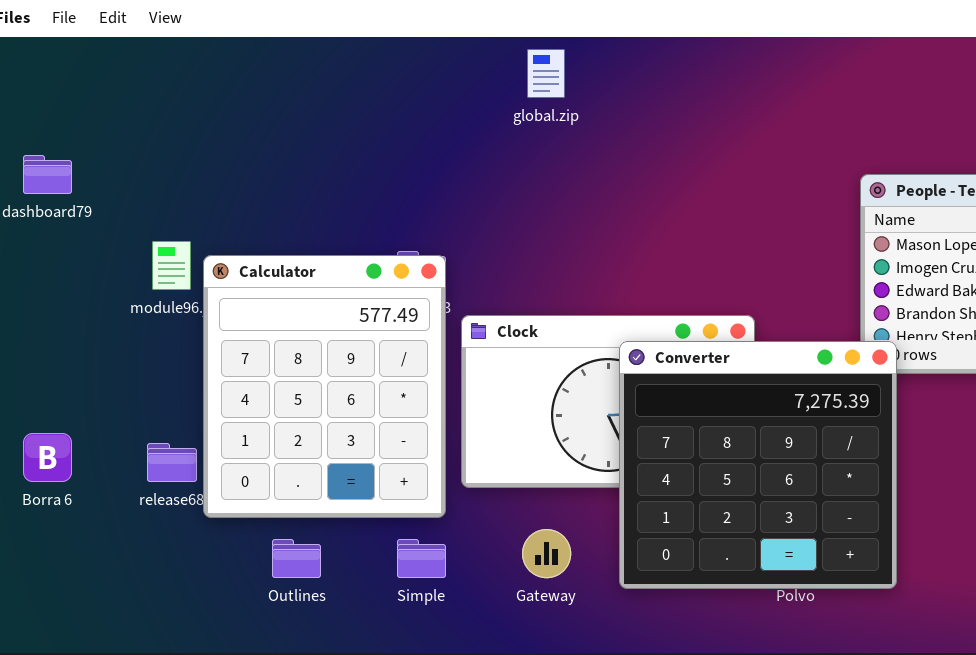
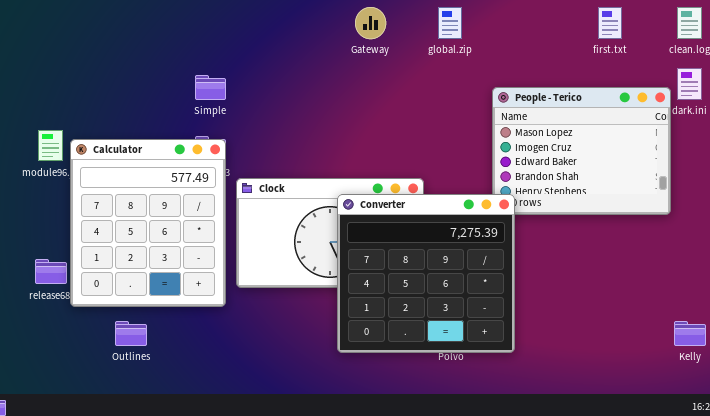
global.zip: [527,49,565,98] -> [438,7,462,39], moved
Gateway: [522,529,571,578] -> [355,7,386,39], moved
Simple: [397,539,446,578] -> [195,75,226,100], moved

